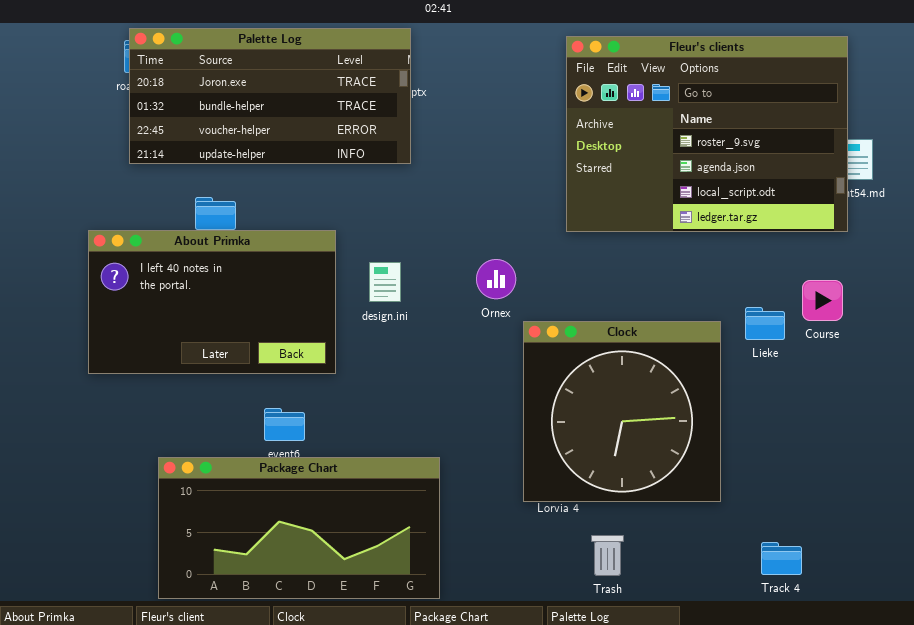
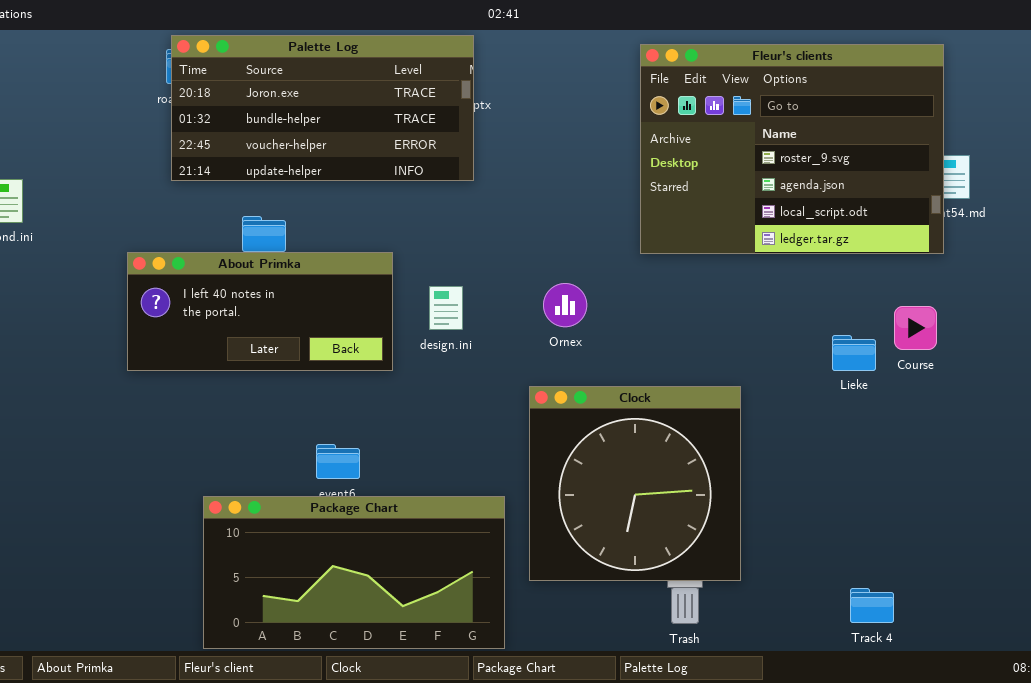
About Primka: [88,230,336,374] -> [127,252,393,371], resized
Clock: [523,321,721,502] -> [529,386,741,581], moved

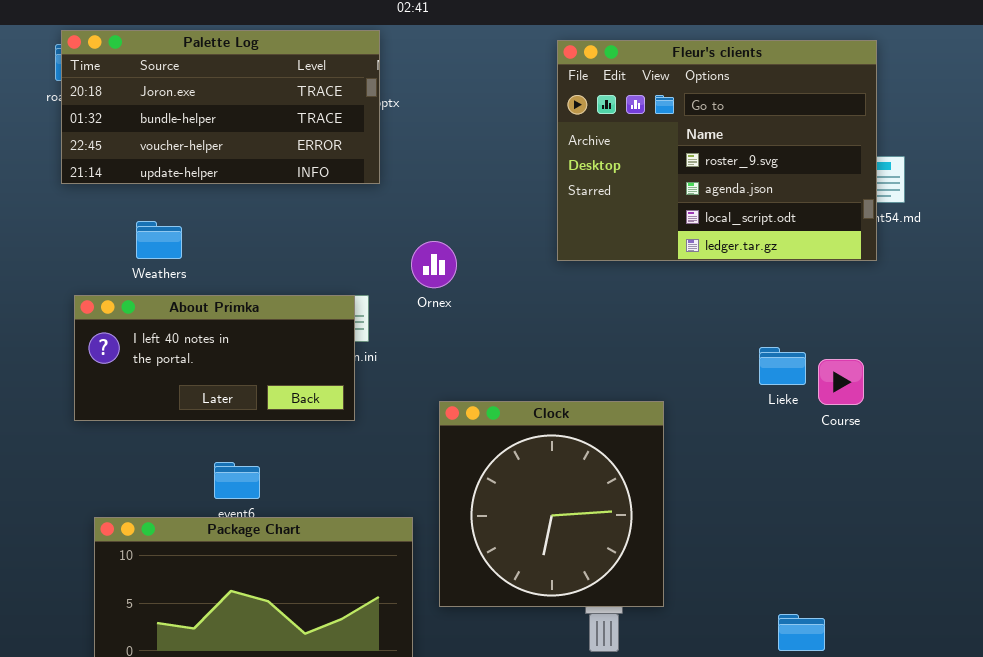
About Primka: [127,252,393,371] -> [74,295,355,421], moved
Ornex: [543,283,587,327] -> [411,241,457,288], moved
Course: [894,306,937,350] -> [818,359,864,405], moved

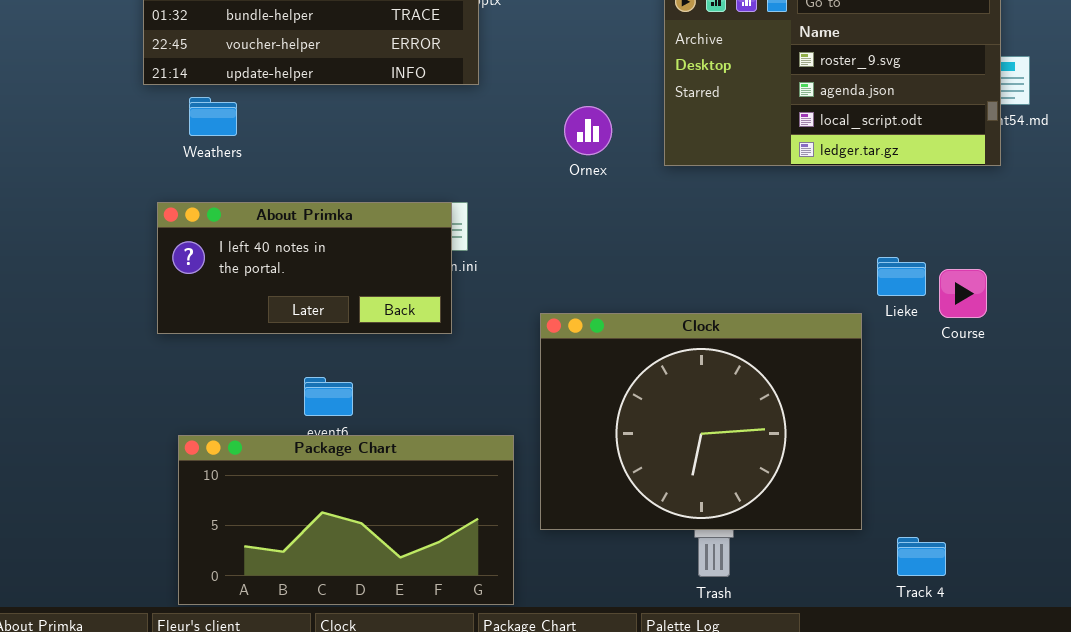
Weathers: [136,221,182,259] -> [189,97,237,136], moved
Ornex: [411,241,457,288] -> [564,106,612,155], moved
Clock: [439,401,664,607] -> [540,313,862,530], resized

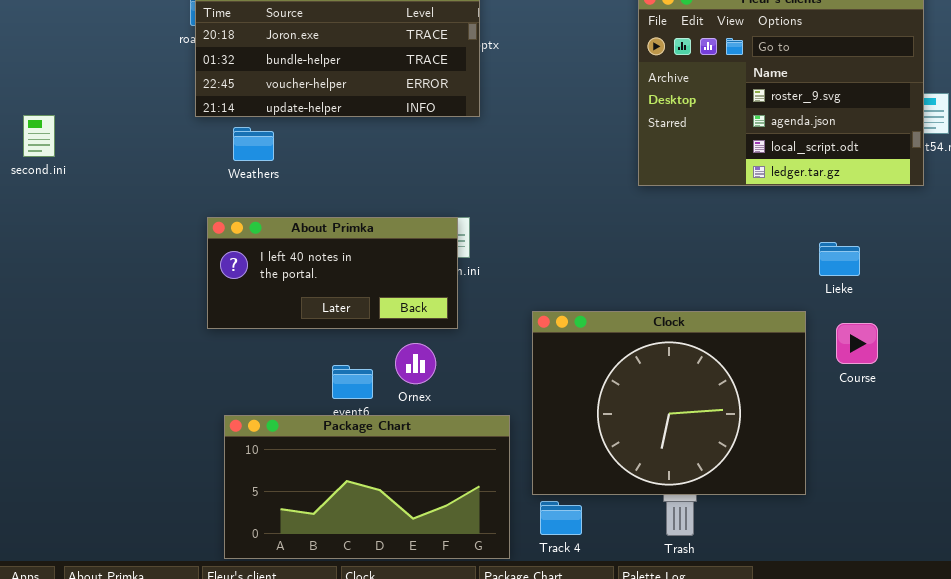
Ornex: [564,106,612,155] -> [395,343,436,384], moved
Lieke: [877,257,926,296] -> [819,242,860,276], moved
Course: [939,269,987,318] -> [836,323,878,364], moved
Track 4: [897,537,946,576] -> [540,501,582,535], moved

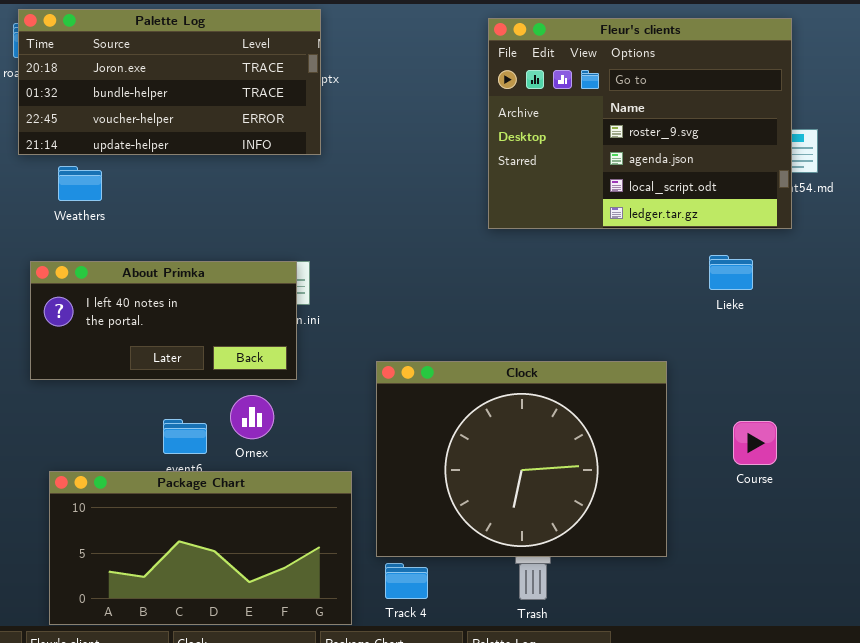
Lieke: [819,242,860,276] -> [709,255,753,290], moved
Course: [836,323,878,364] -> [733,421,777,465], moved

